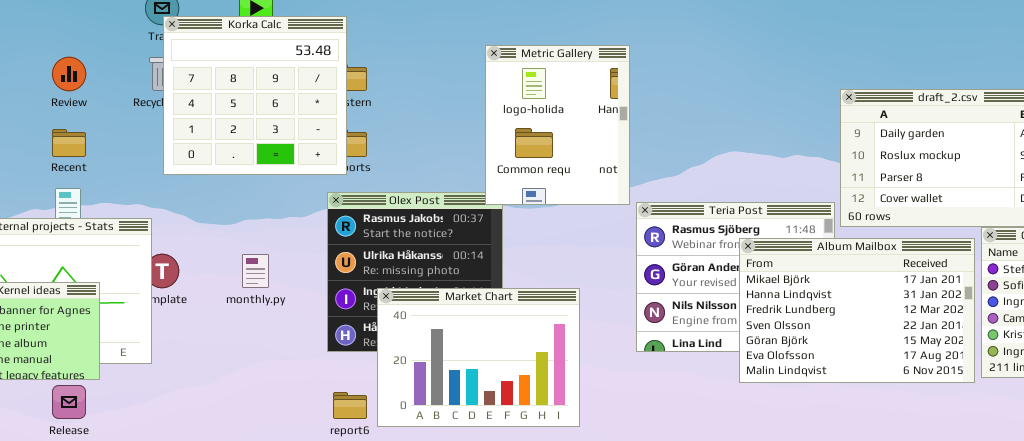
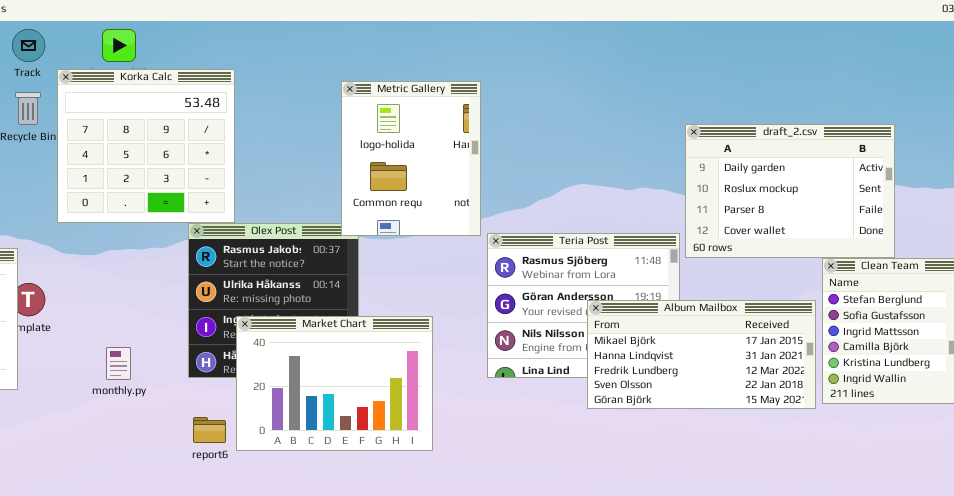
Korka Calc: [163,16,347,175] -> [57,69,235,223], moved
Album Mailbox: [739,238,975,383] -> [587,300,816,409], resized
monthly.py: [242,254,269,288] -> [106,347,131,380], moved

